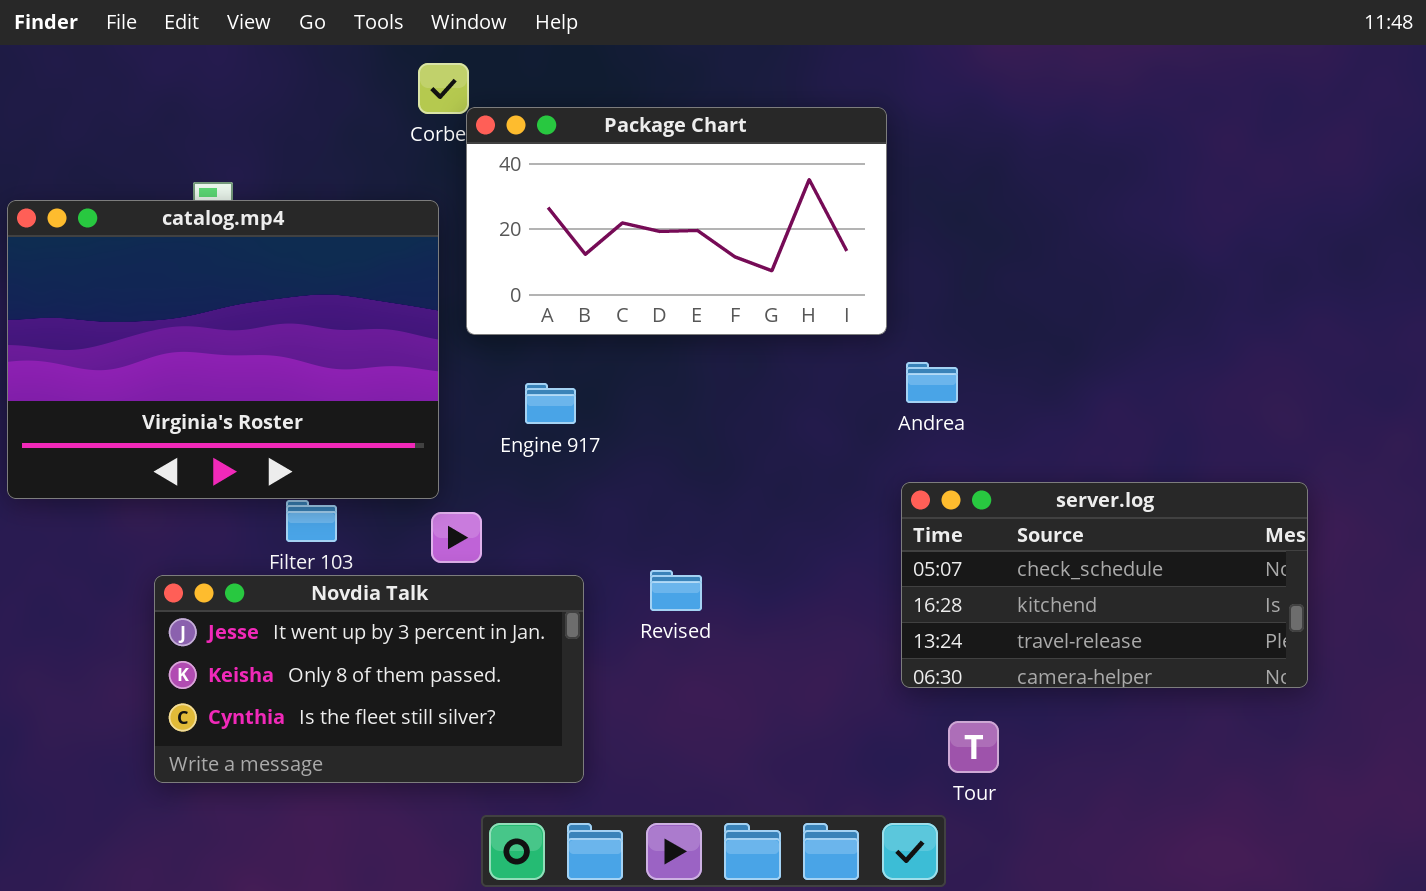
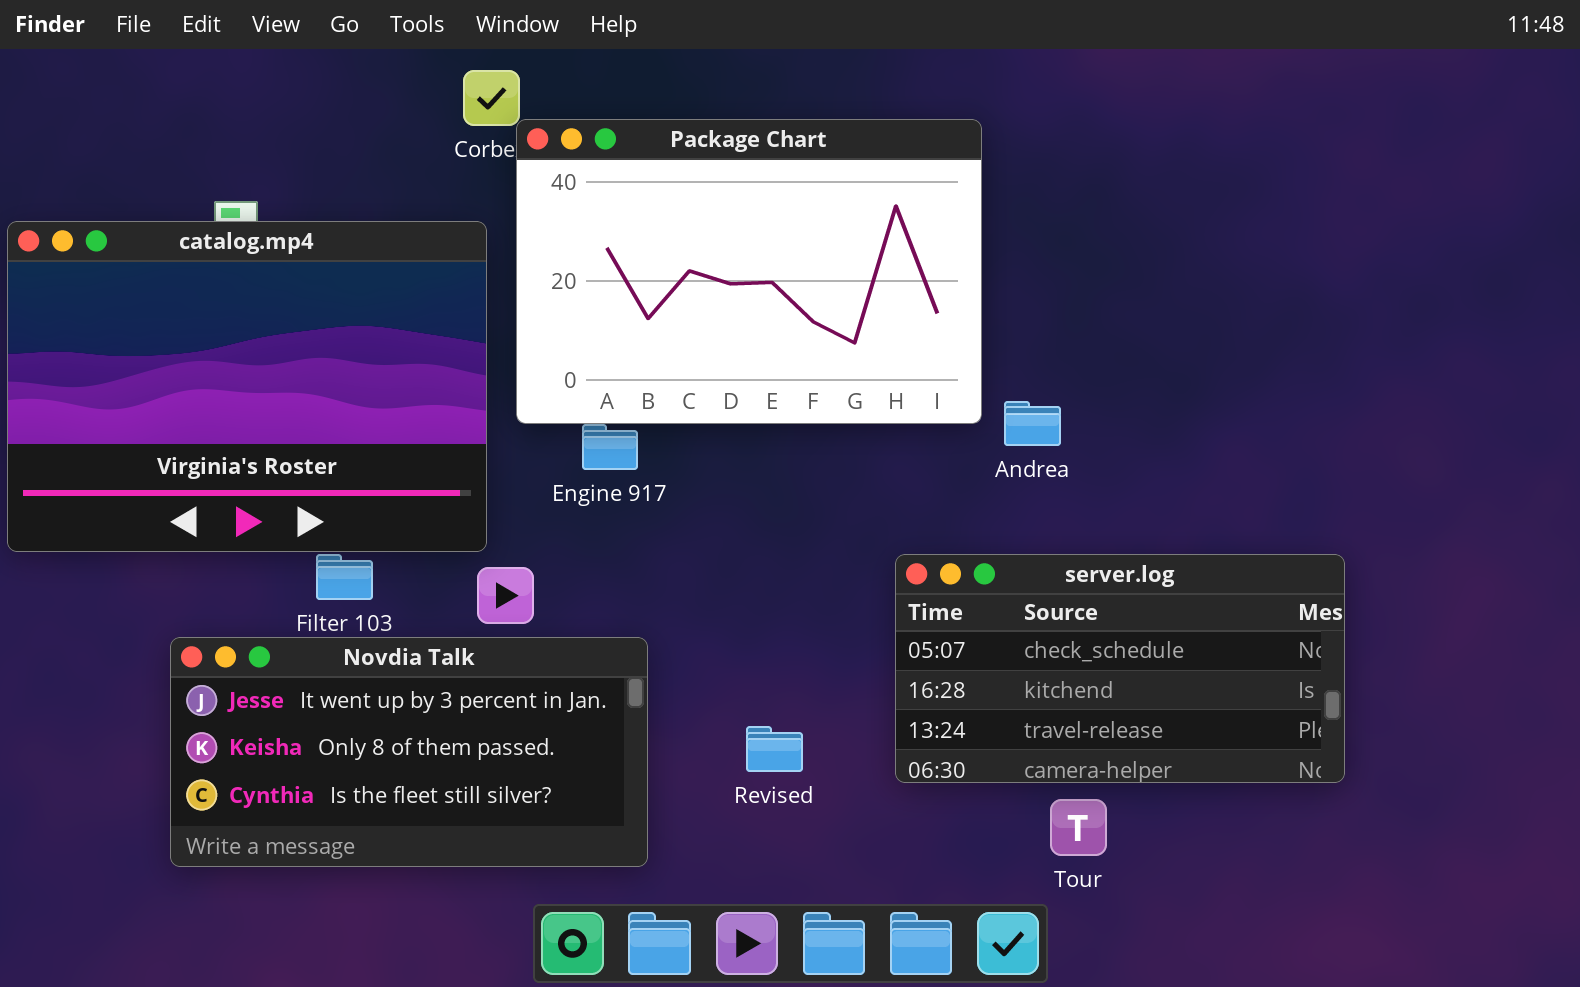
Package Chart: [466,107,887,335] -> [516,119,982,424], resized
server.log: [901,482,1308,688] -> [895,554,1345,783], moved
Revised: [650,570,702,611] -> [746,726,803,772], moved

